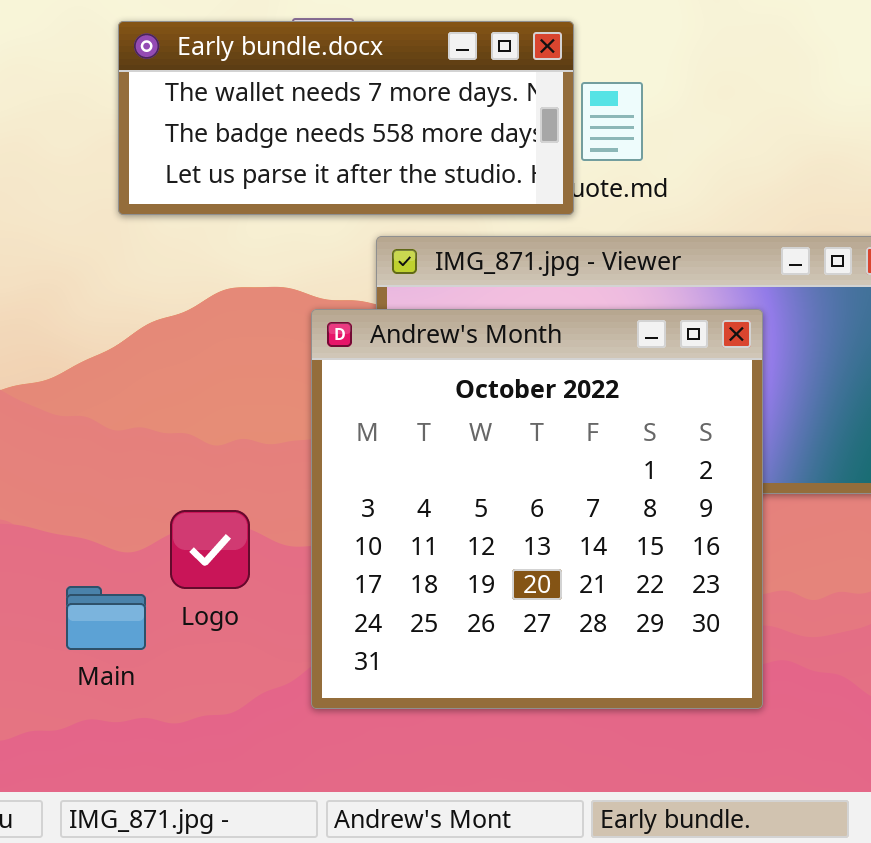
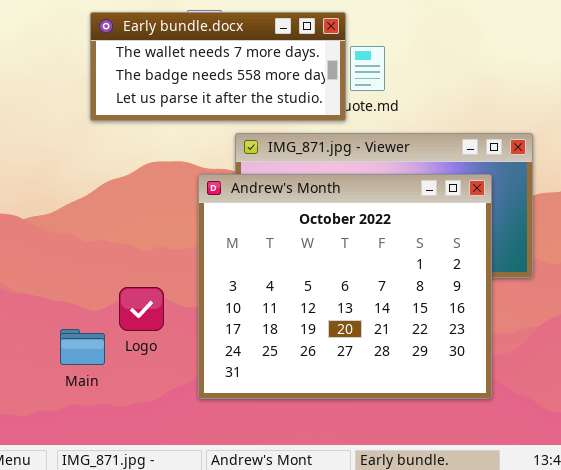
Andrew's Month: [311,309,763,709] -> [198,174,492,399], resized

